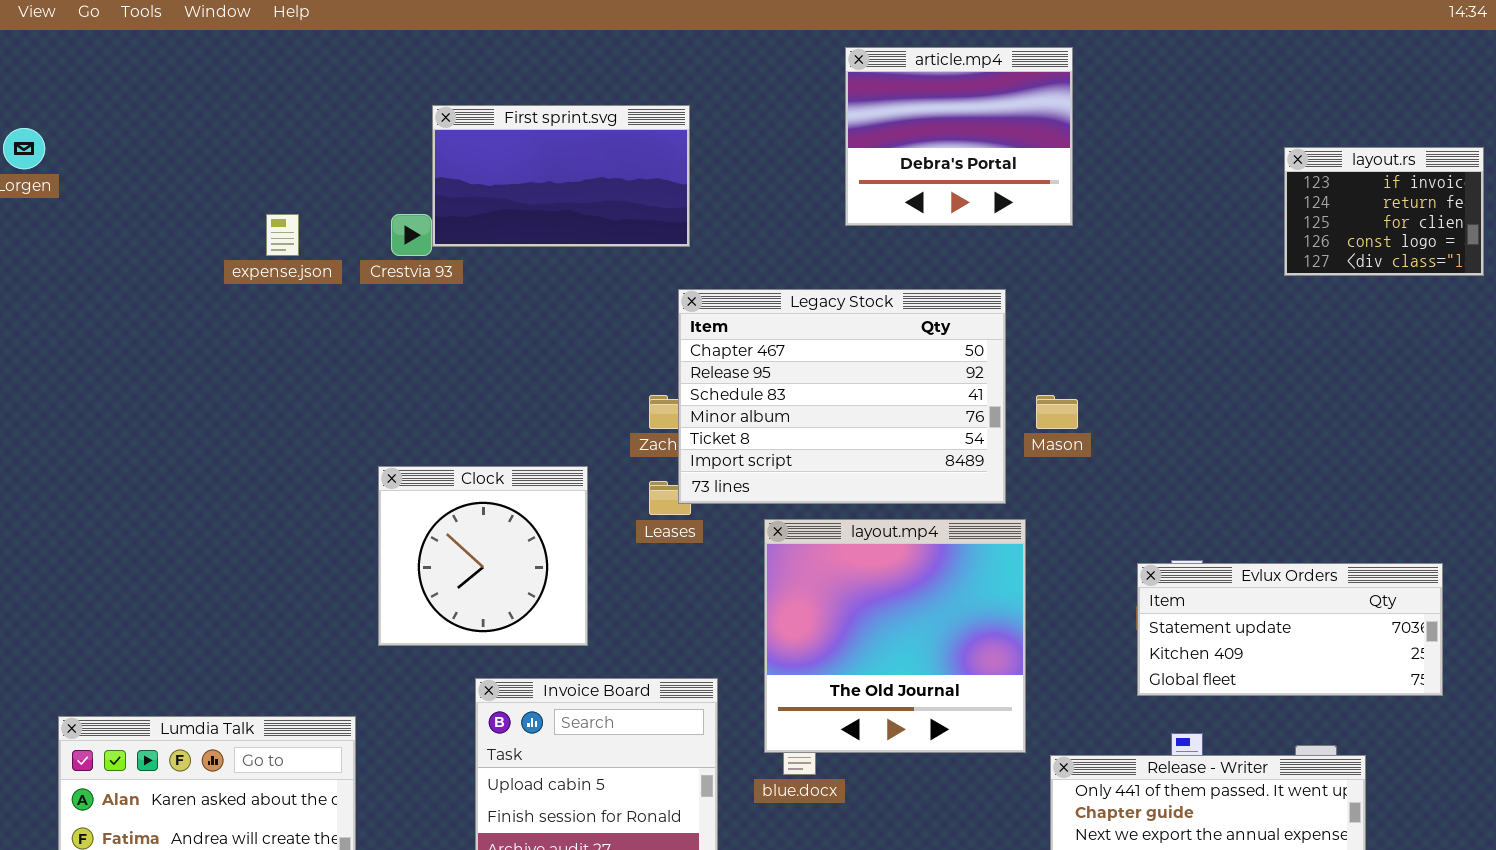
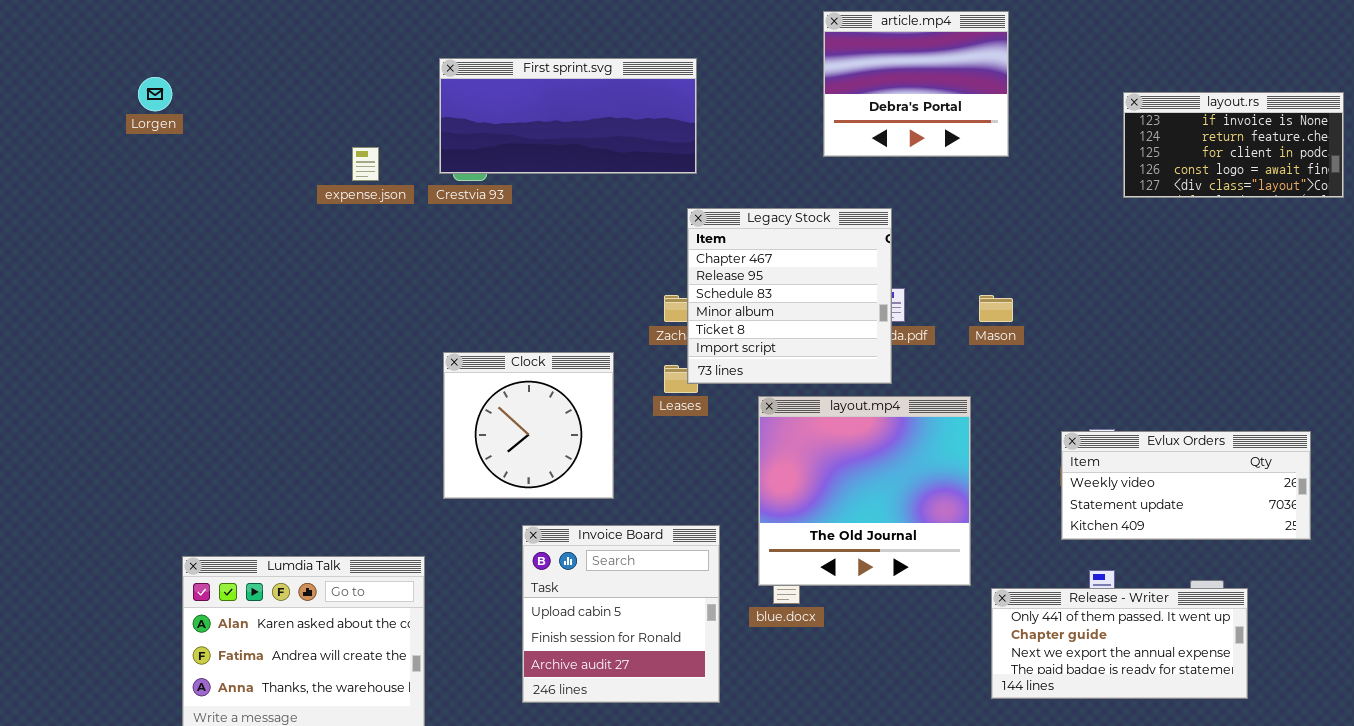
First sprint.svg: [432,105,690,247] -> [439,58,697,174], resized
layout.rs: [1284,147,1484,276] -> [1123,92,1344,198], resized
Legacy Stock: [678,289,1006,504] -> [687,208,892,384], resized
Evlux Orders: [1137,563,1443,696] -> [1061,431,1311,540], scrolled up 1 row

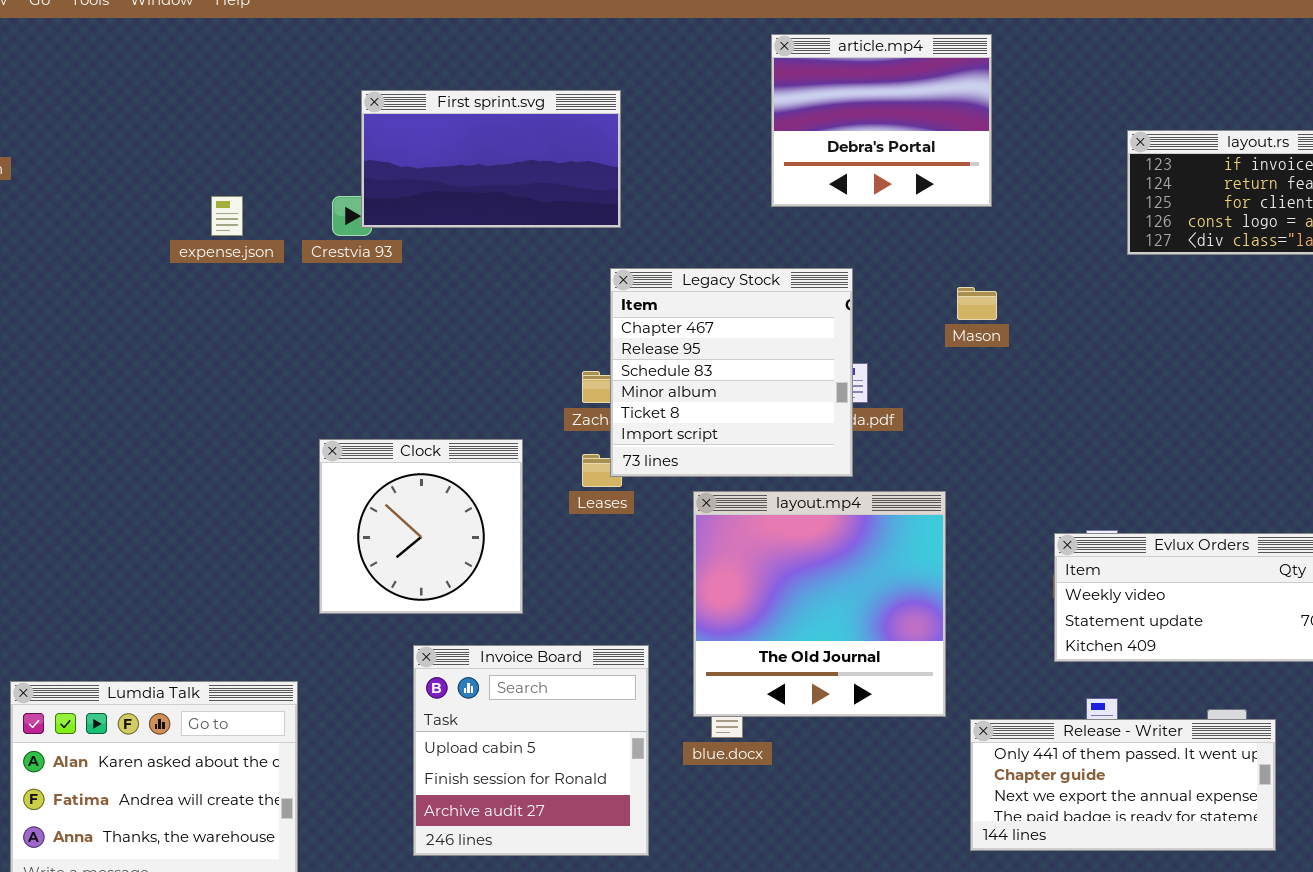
First sprint.svg: [439,58,697,174] -> [361,90,621,228], resized
Mason: [979,295,1013,322] -> [957,287,997,320], moved

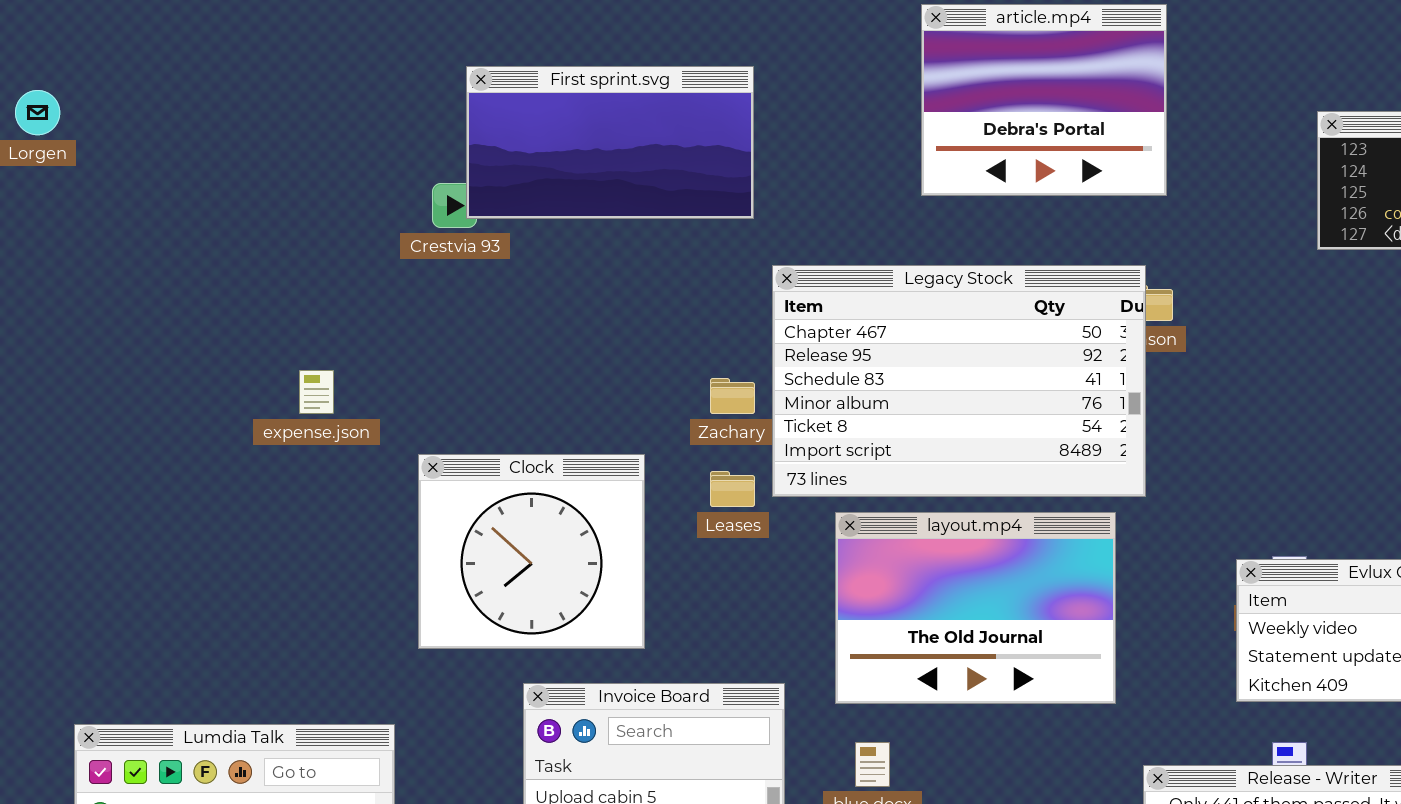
expense.json: [211,196,243,236] -> [299,370,334,414], moved
Legacy Stock: [610,268,853,477] -> [772,265,1146,497], moved, resized
layout.mp4: [693,491,946,717] -> [835,512,1116,704], resized

